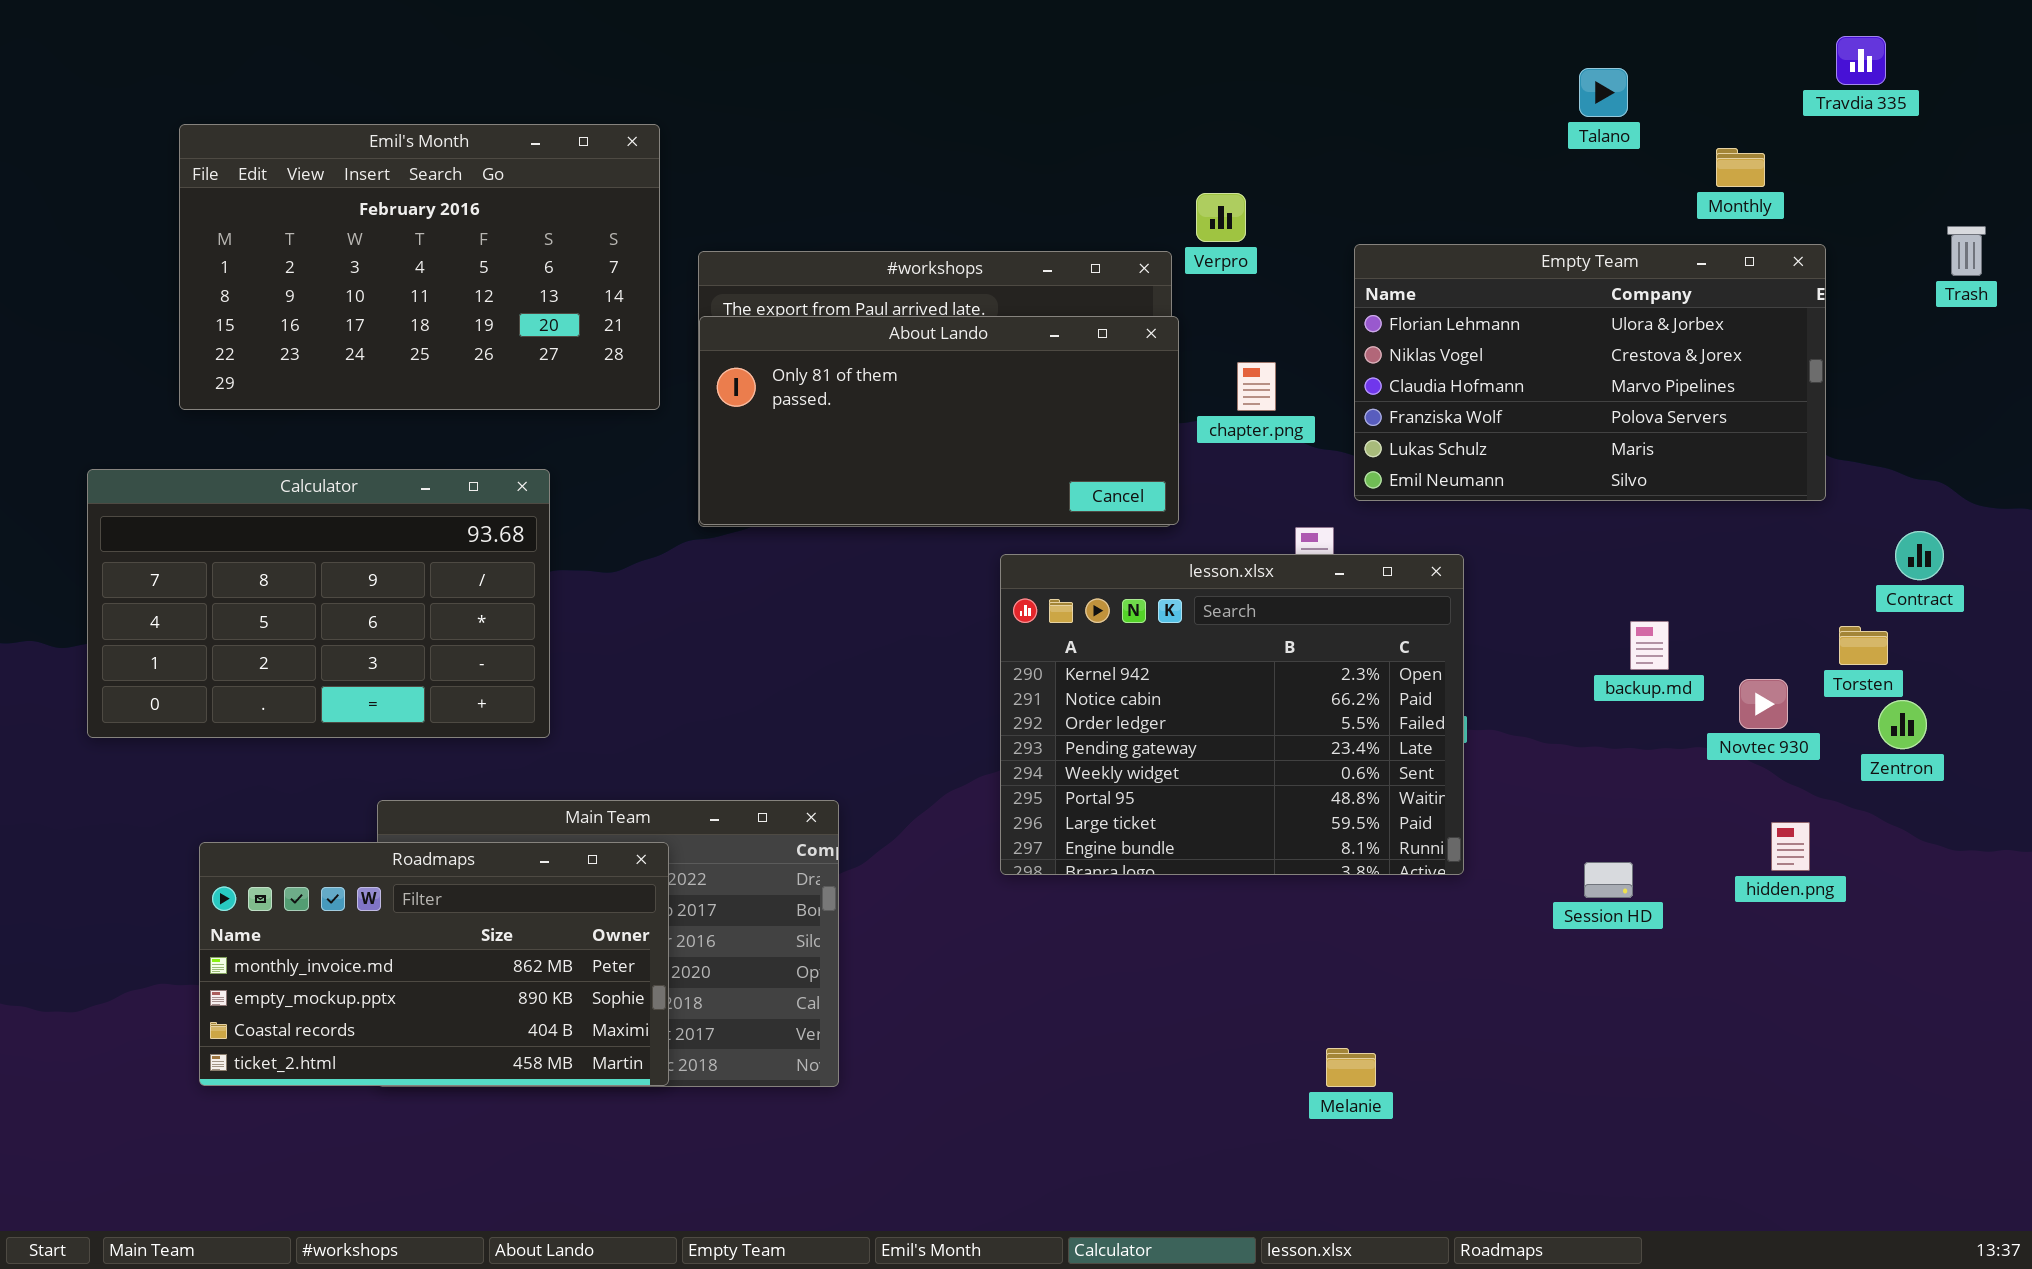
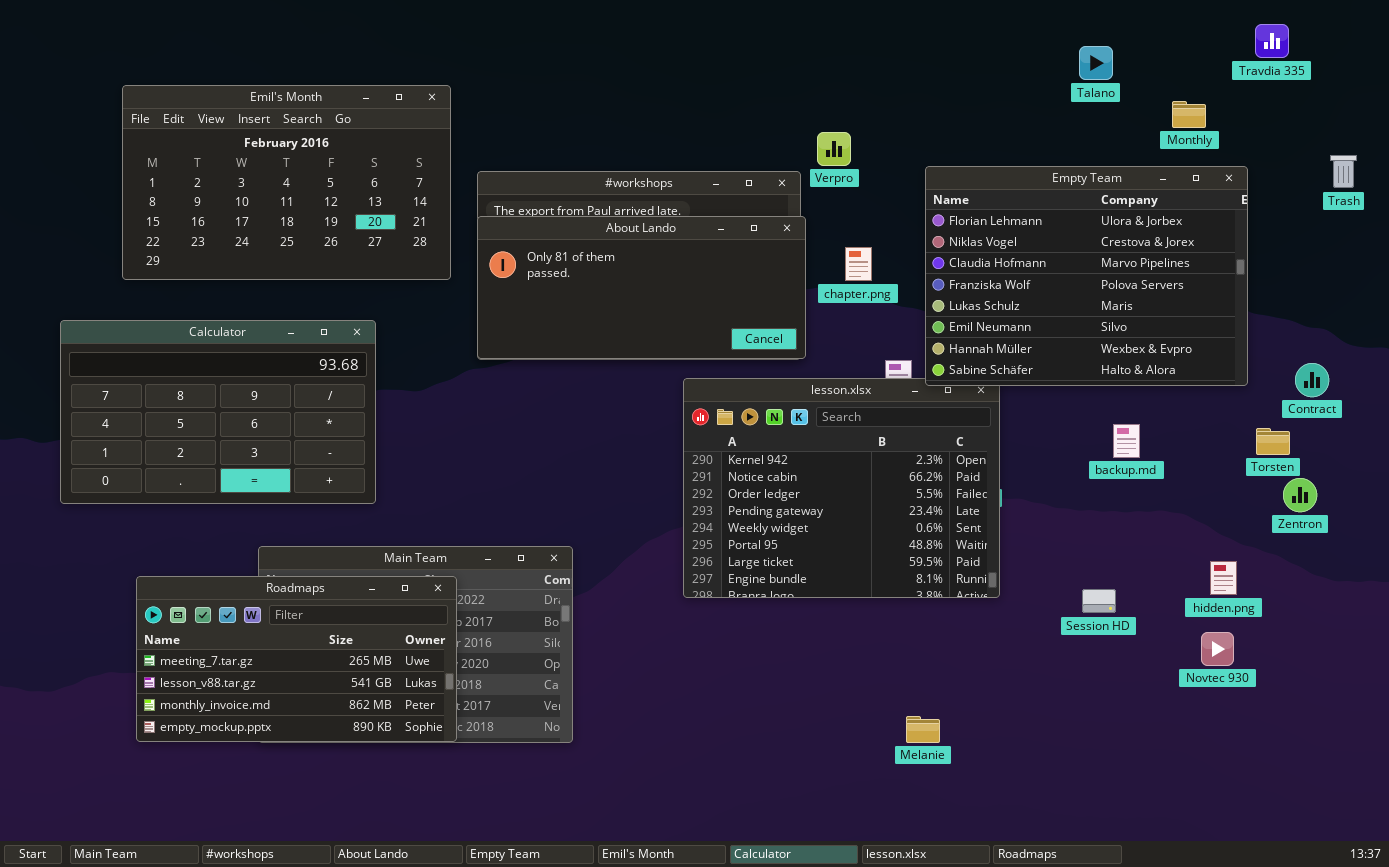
Empty Team: [1354,244,1826,501] -> [925,166,1248,386], resized
Novtec 930: [1739,679,1788,729] -> [1201,632,1234,666], moved
Roadmaps: [199,842,669,1086] -> [136,576,457,742], scrolled up 2 rows

